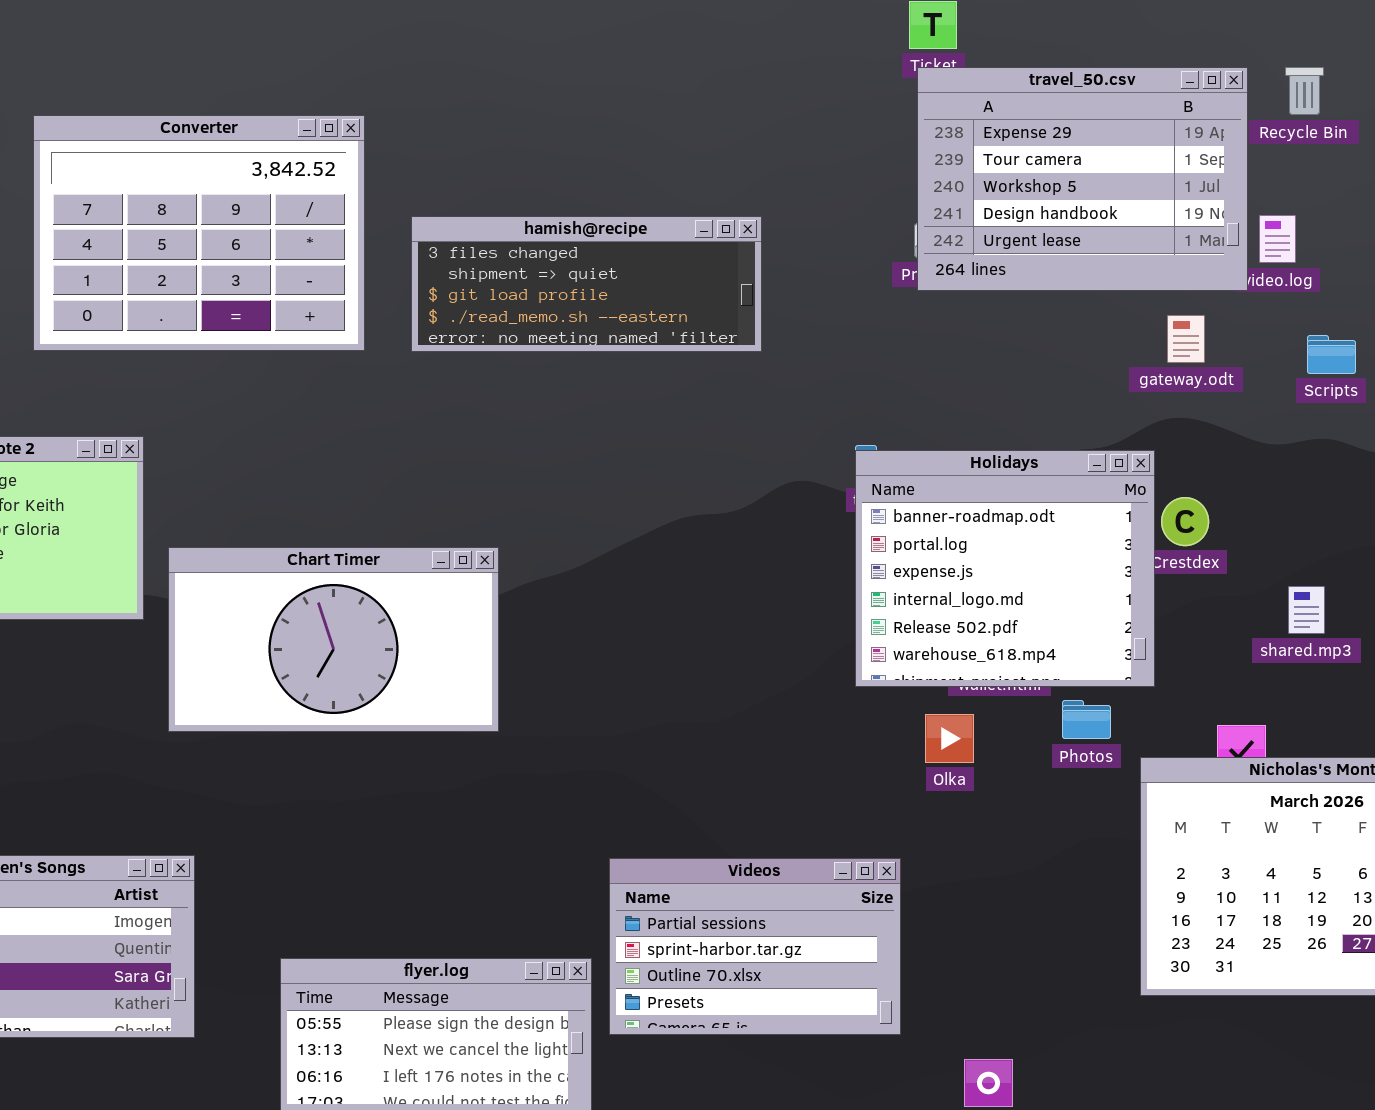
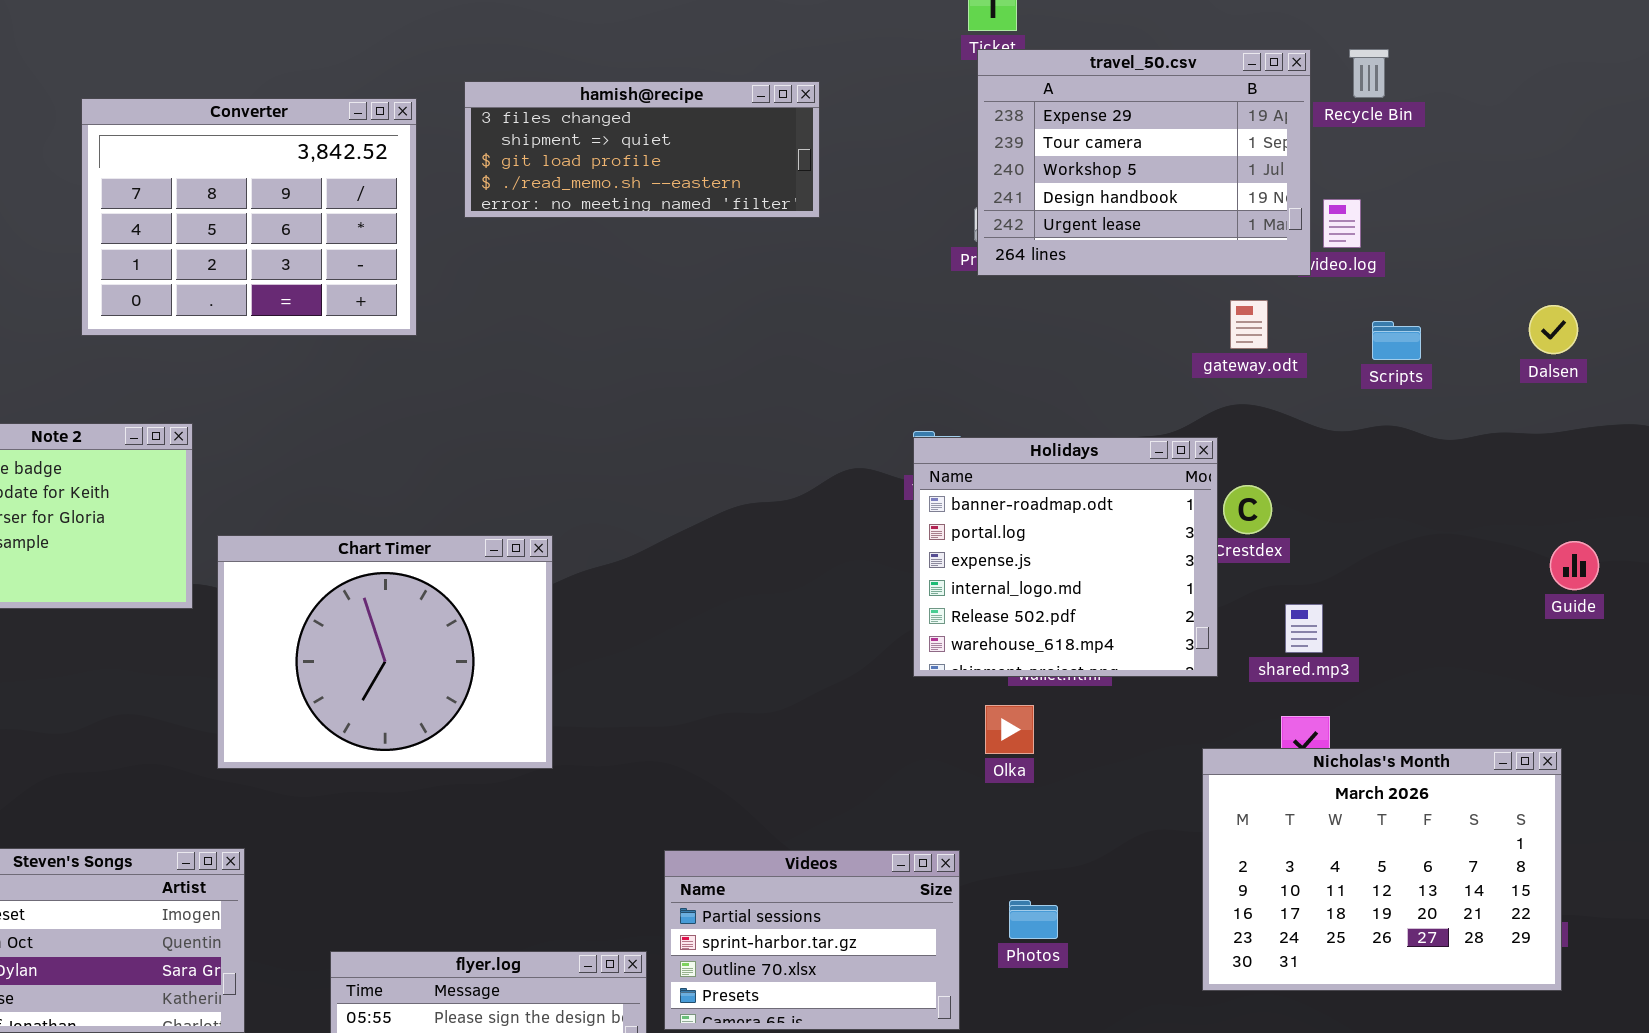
hamish@recipe: [411,216,762,352] -> [464,81,820,218], moved
Chart Timer: [168,547,499,732] -> [217,535,553,769], resized
shared.mp3: [1288,586,1325,634] -> [1285,604,1323,653], moved
Photos: [1062,700,1111,739] -> [1009,900,1058,939], moved

